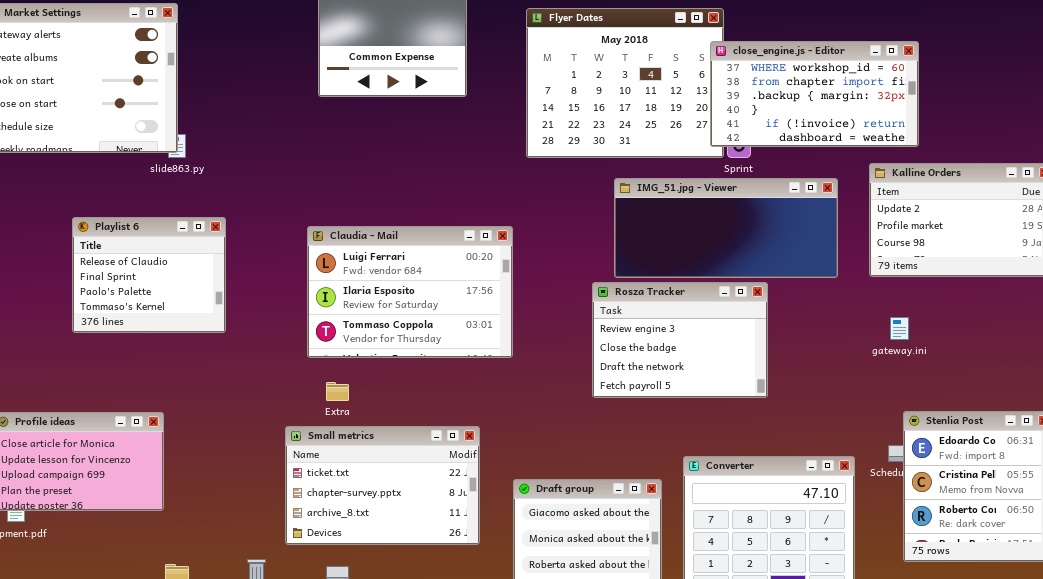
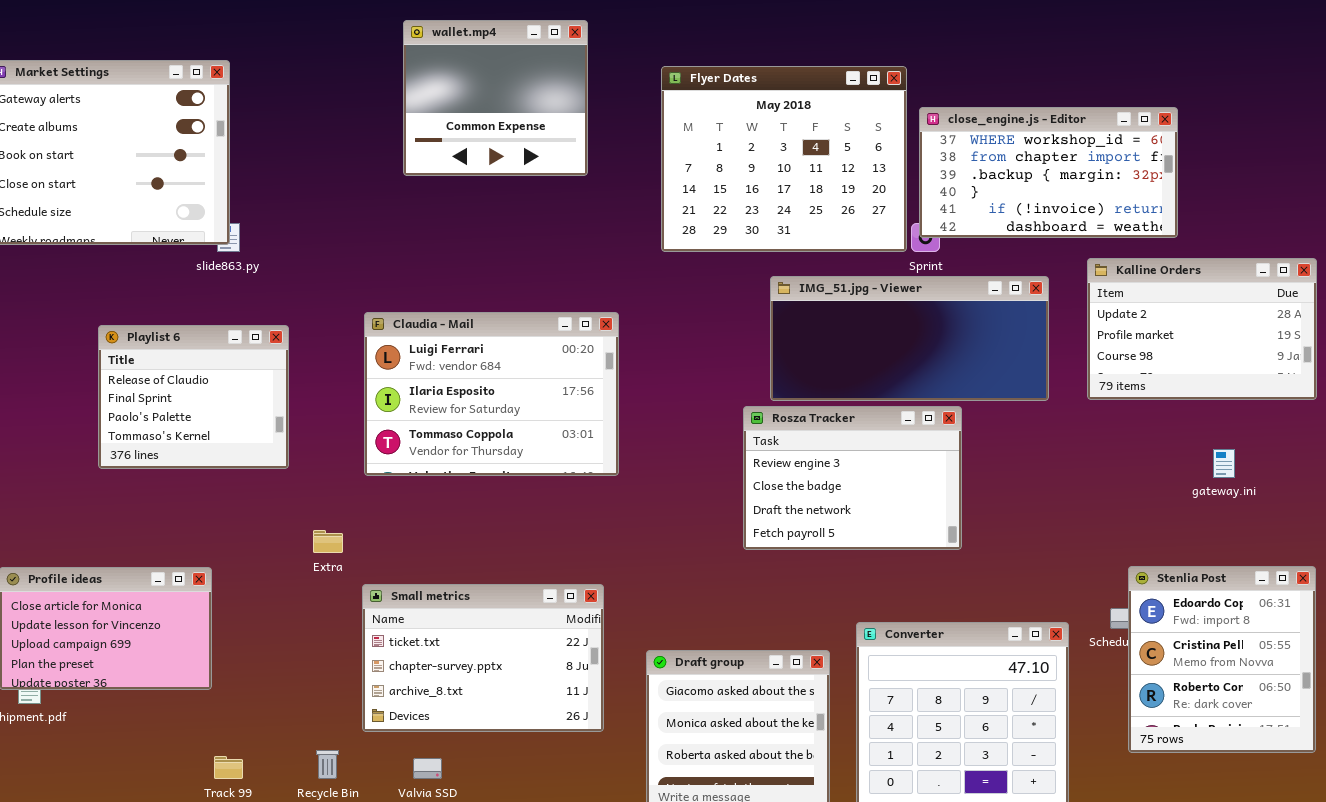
close_engine.js - Editor: [710,41,919,147] -> [919,107,1178,238], moved
Claudia - Mail: [307,226,513,358] -> [364,312,619,476], moved
gateway.ini: [890,317,909,340] -> [1213,449,1235,478], moved
Extra: [326,382,349,401] -> [313,530,343,553], moved

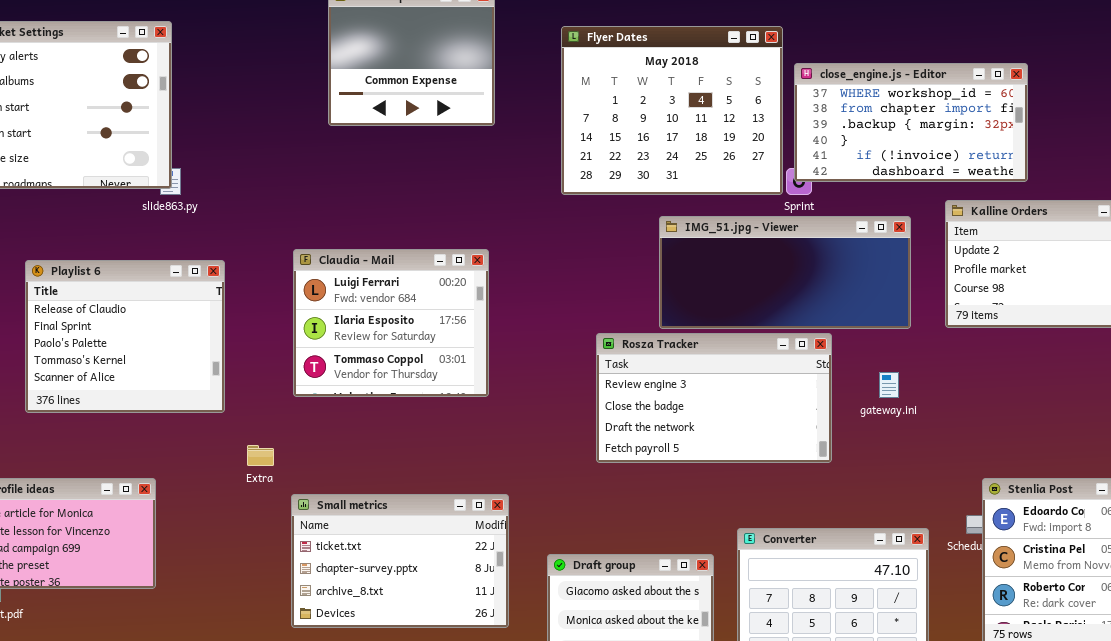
Claudia - Mail: [364,312,619,476] -> [293,249,489,397], resized
Playlist 6: [98,325,289,469] -> [25,260,225,413], resized
Rosza Tracker: [743,406,962,550] -> [596,333,832,463], resized
gateway.ini: [1213,449,1235,478] -> [879,372,899,398], moved

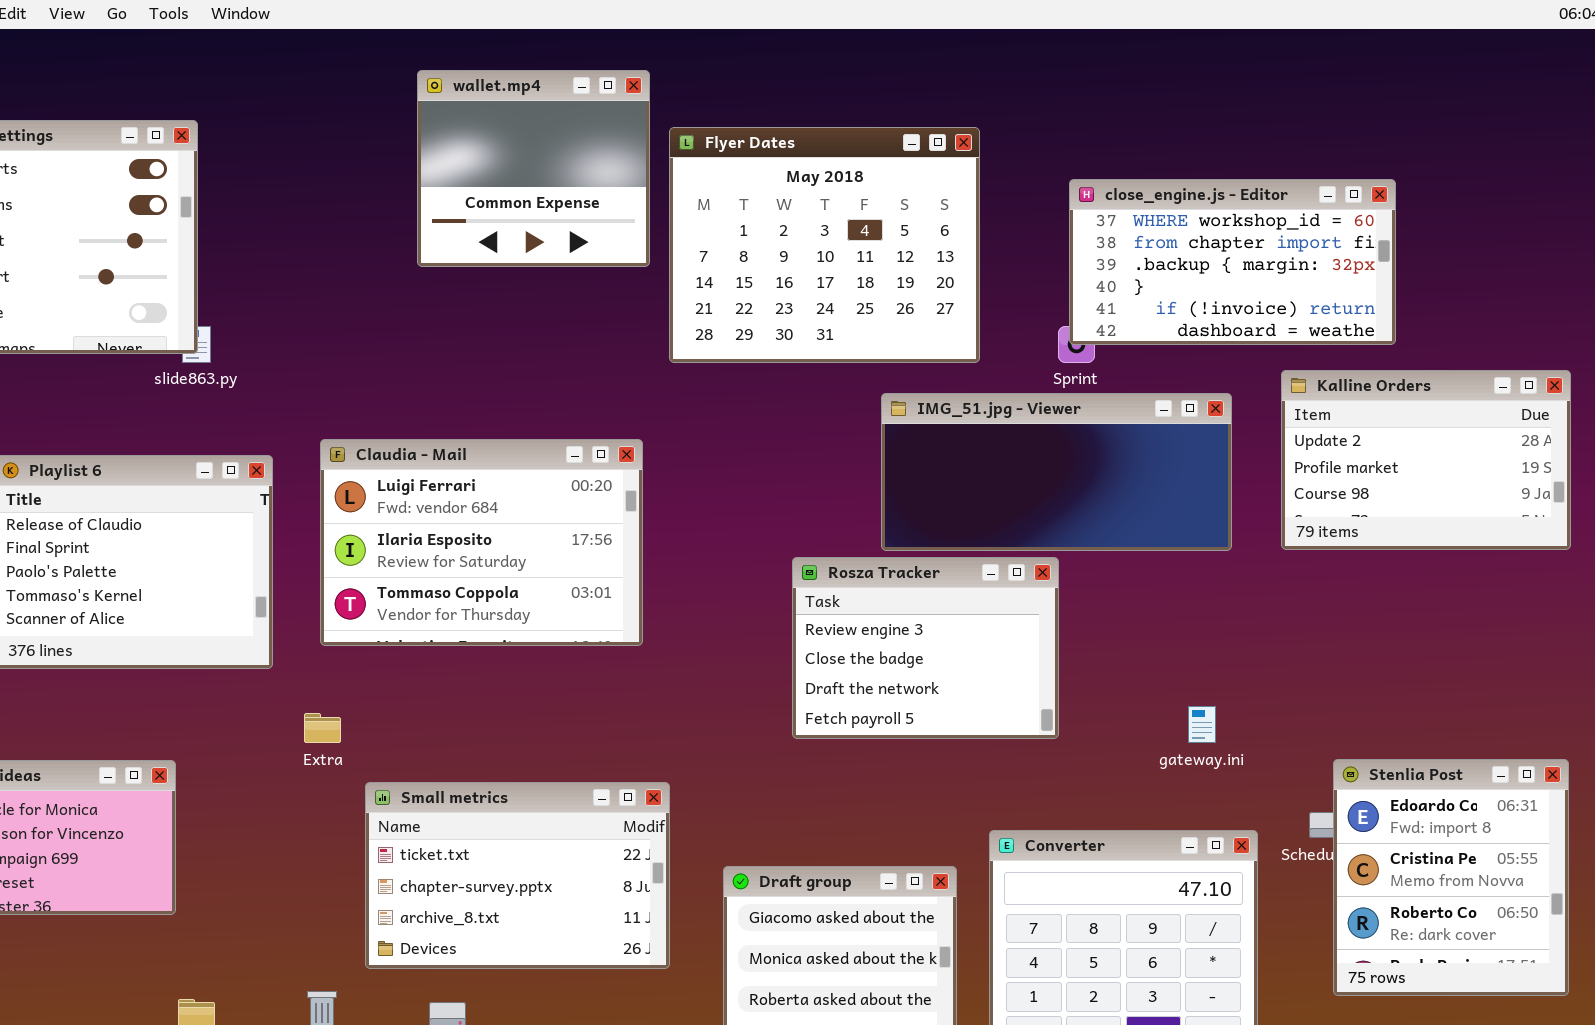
Flyer Dates: [561,26,783,195] -> [669,127,980,363], moved
Claudia - Mail: [293,249,489,397] -> [320,439,643,646], resized
Rosza Tracker: [596,333,832,463] -> [792,557,1059,739], resized
gateway.ini: [879,372,899,398] -> [1188,706,1216,743], moved

